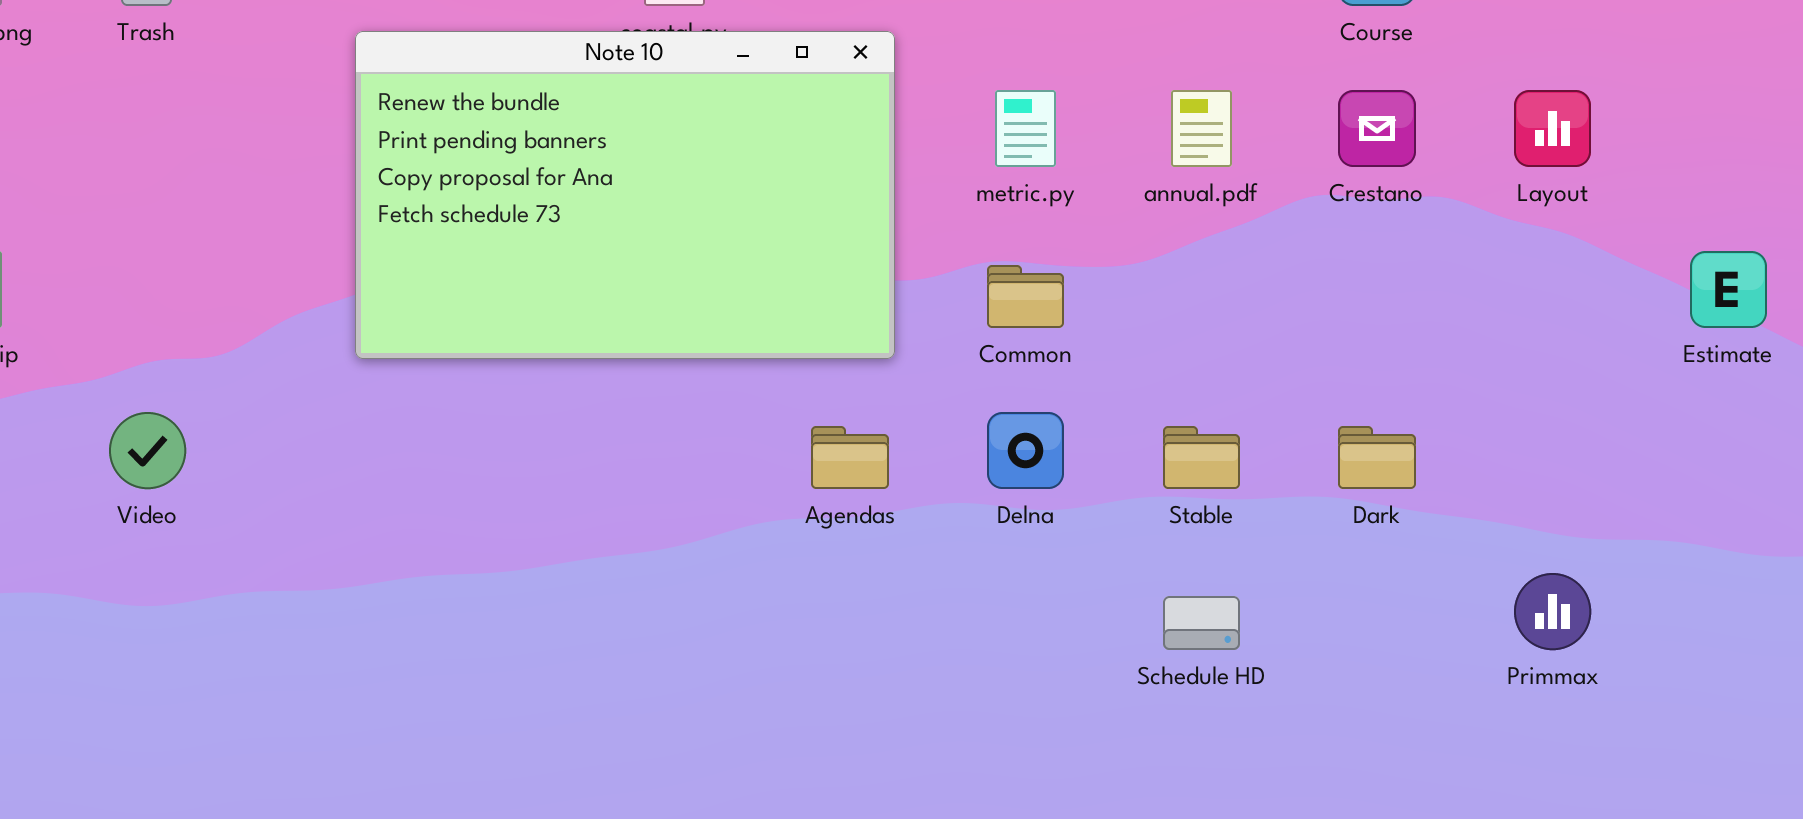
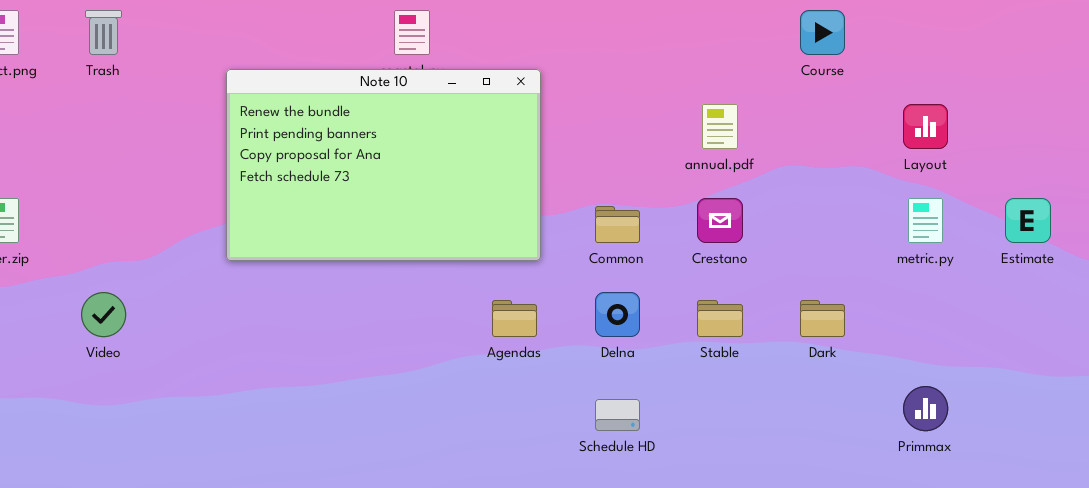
metric.py: [995,90,1056,167] -> [908,198,943,243], moved
Crestano: [1338,90,1416,167] -> [697,198,743,243], moved
Schedule HD: [1163,596,1240,650] -> [595,399,640,431], moved

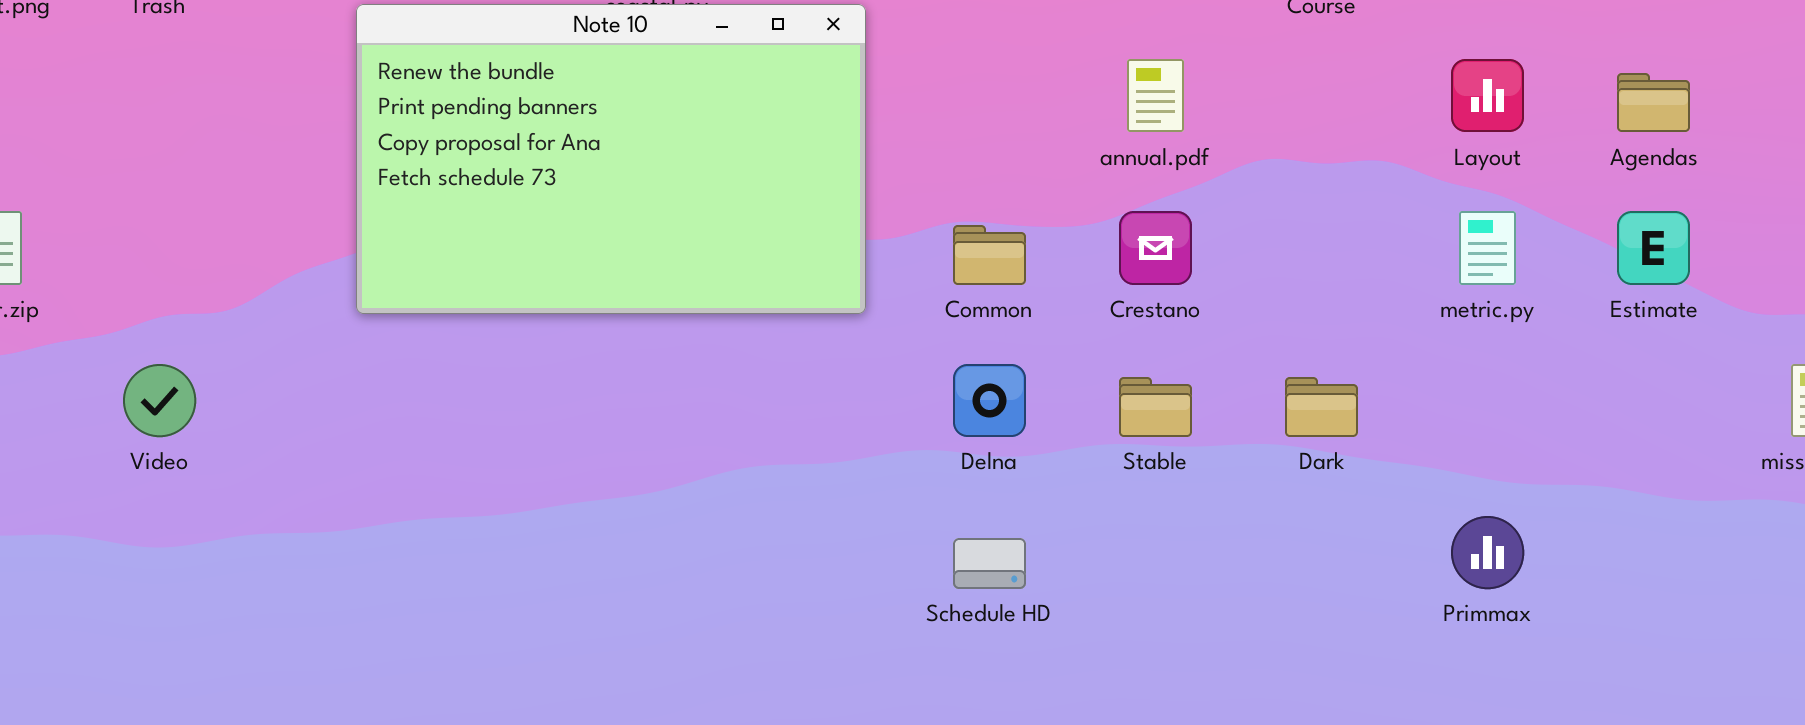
Agendas: [492,300,537,337] -> [1617,73,1690,132], moved

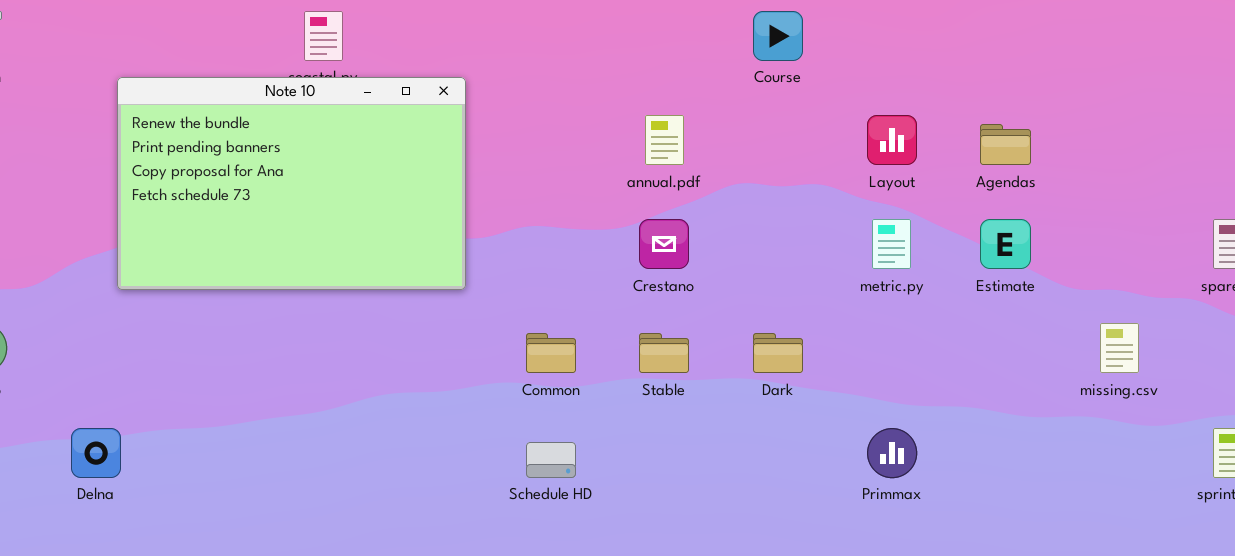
Common: [953,225,1026,285] -> [526,333,576,373], moved
Delna: [953,364,1026,437] -> [71,428,121,478], moved

